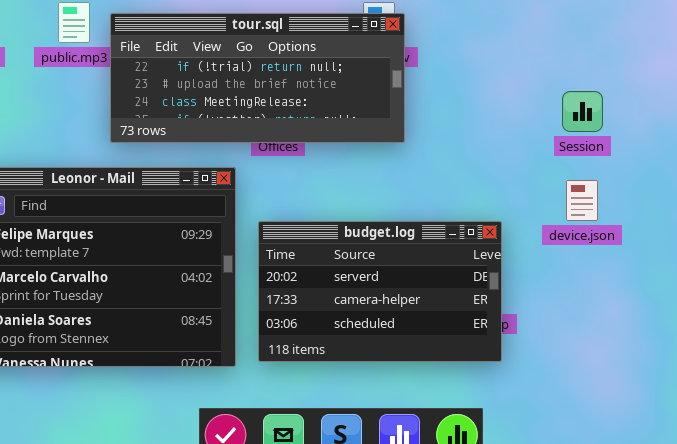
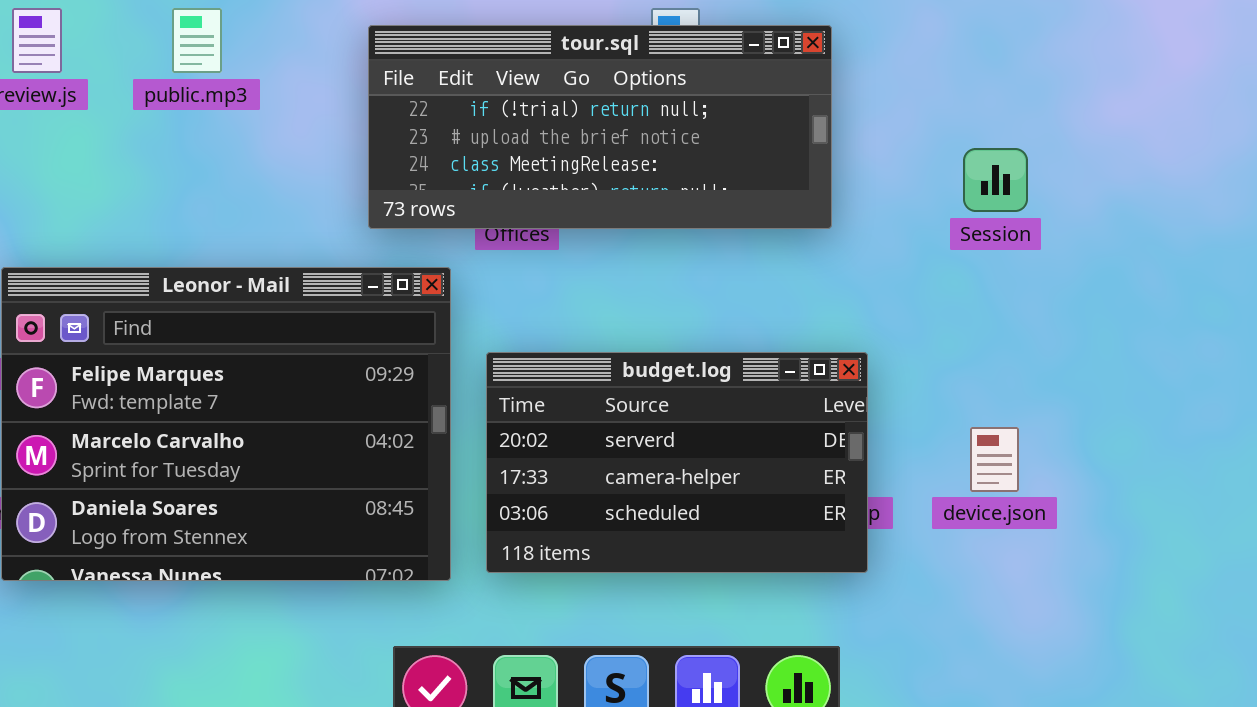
tour.sql: [110,13,405,143] -> [368,25,832,229], moved
device.json: [566,180,598,221] -> [970,427,1019,492], moved

